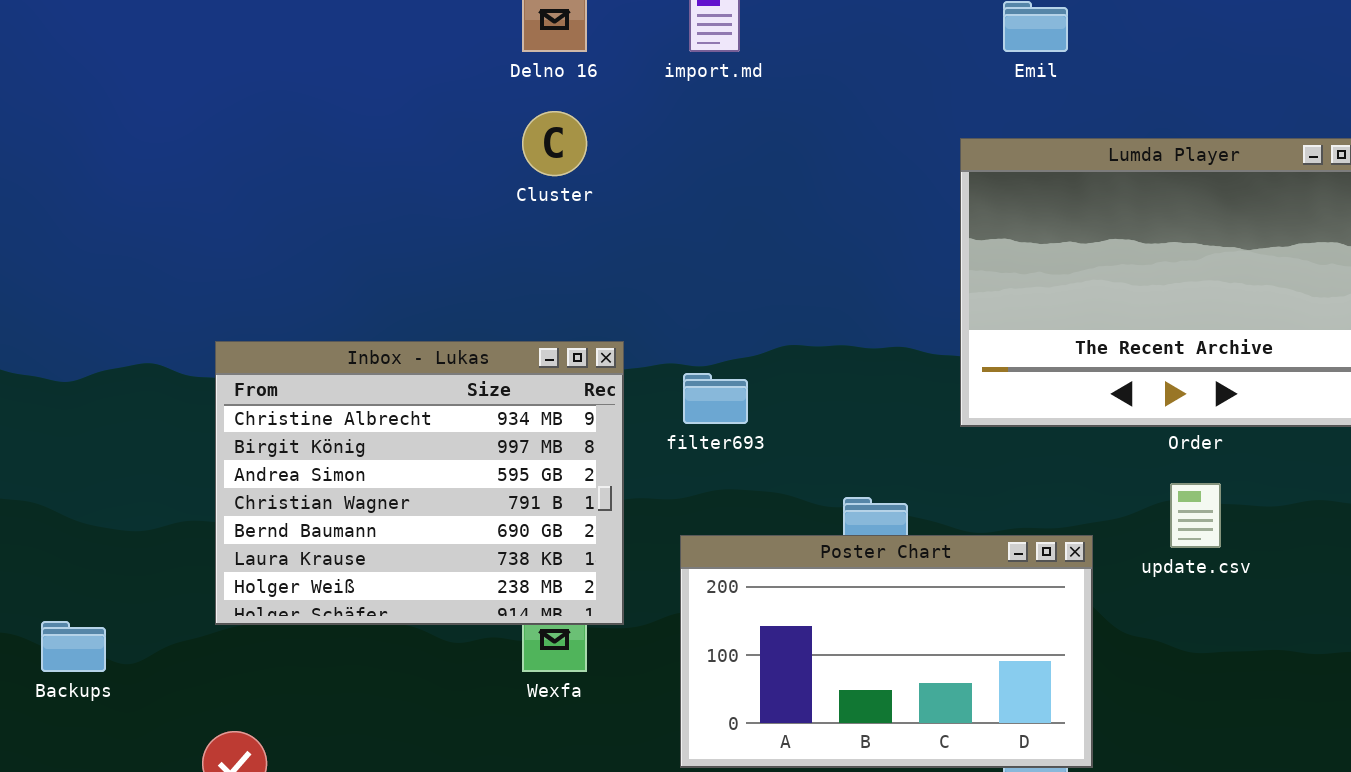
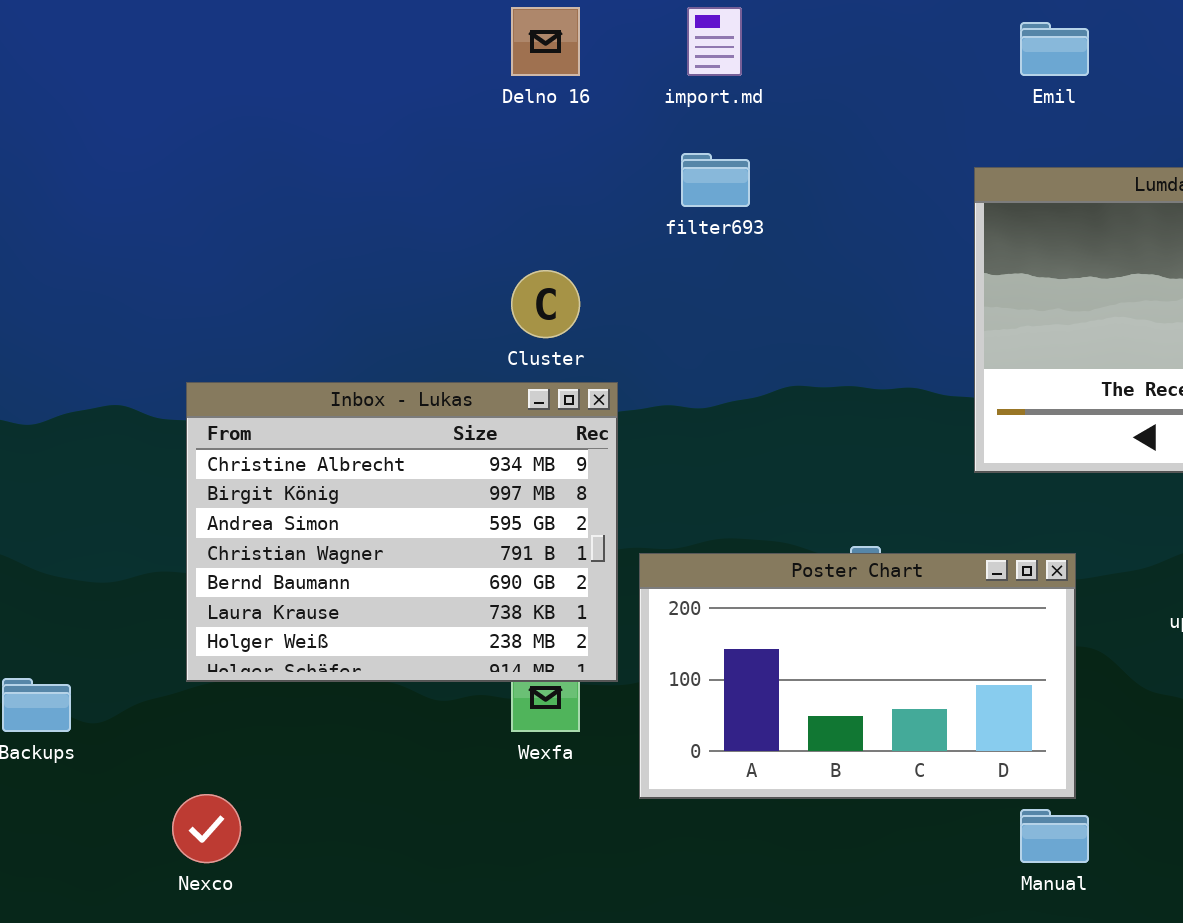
Cluster: [522,111,587,176] -> [511,270,580,338], moved
filter693: [683,373,748,424] -> [681,153,750,207], moved
Poster Chart: [680,535,1093,768] -> [639,553,1076,799], moved

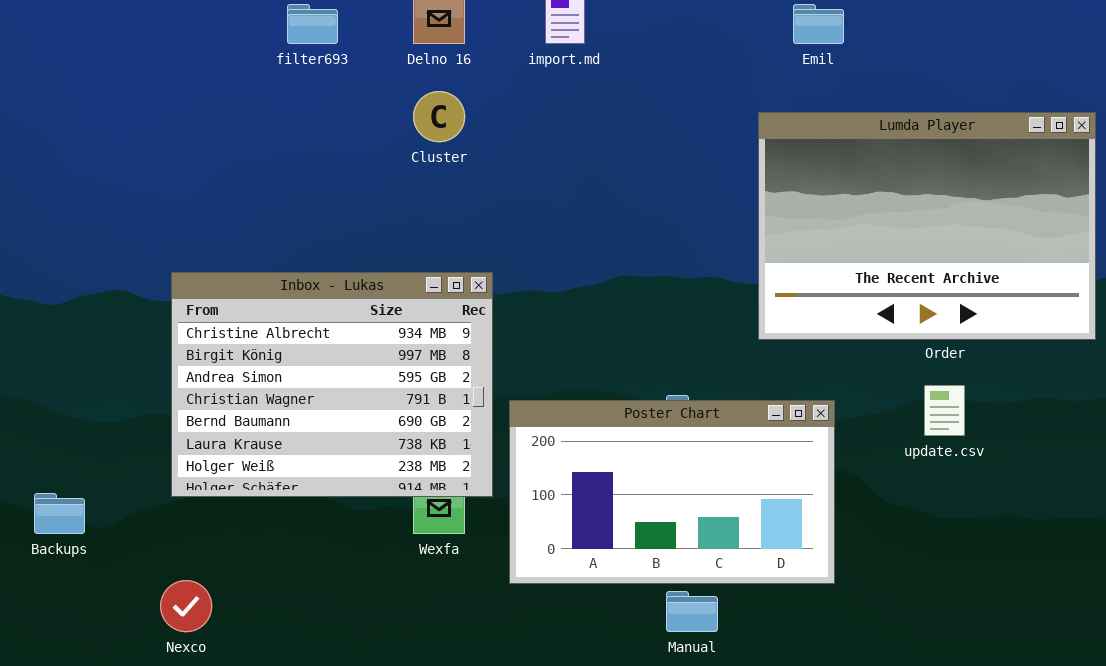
filter693: [681,153,750,207] -> [287,4,338,44], moved
Cluster: [511,270,580,338] -> [413,91,465,142], moved
Manual: [1020,809,1089,863] -> [666,591,718,632], moved

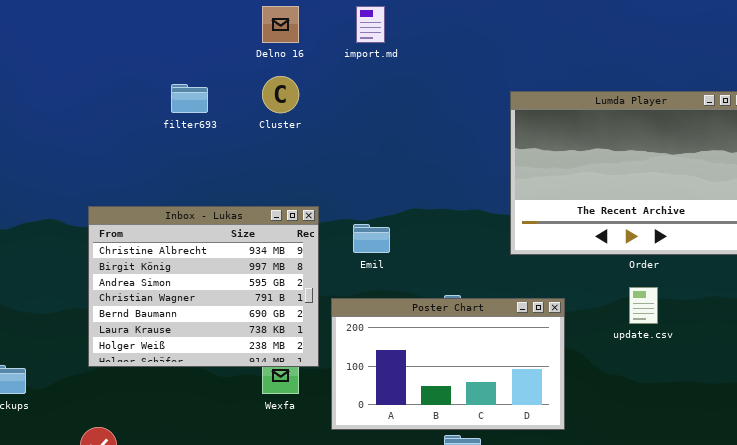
filter693: [287,4,338,44] -> [171,84,208,113], moved
Emil: [793,4,844,44] -> [353,224,390,253], moved

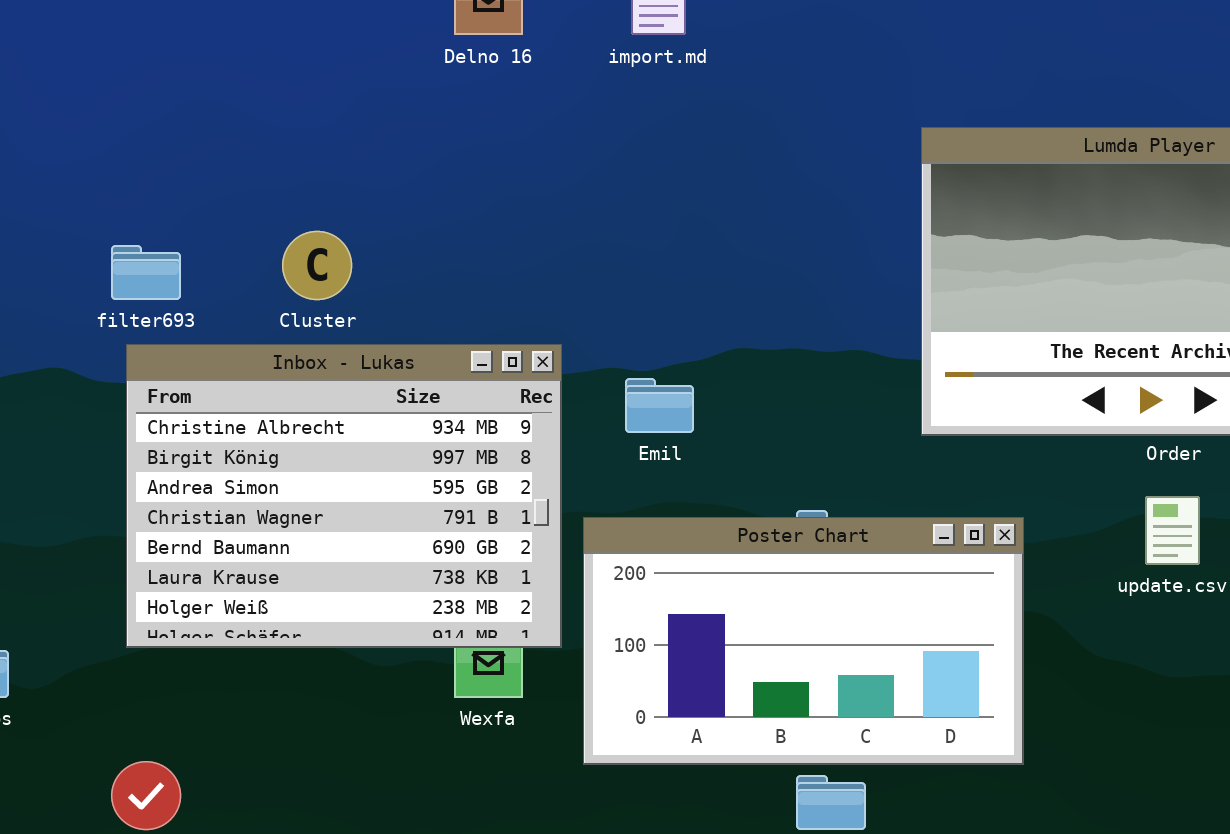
Cluster: [262,76,299,113] -> [282,231,352,300], moved
filter693: [171,84,208,113] -> [111,245,181,300], moved

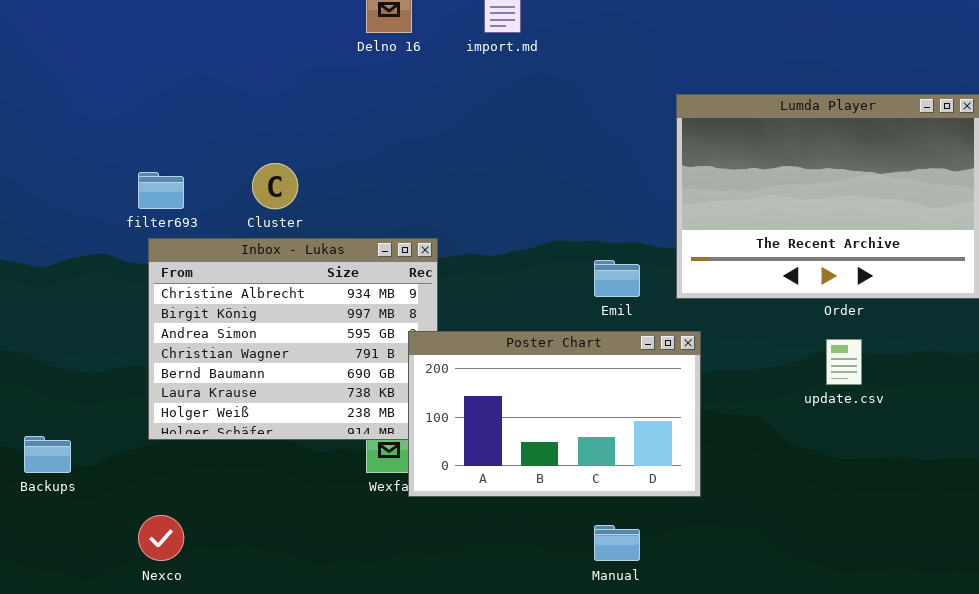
Emil: [625,378,694,433] -> [594,260,640,297], moved
Poster Chart: [583,517,1024,765] -> [408,331,701,497], moved

